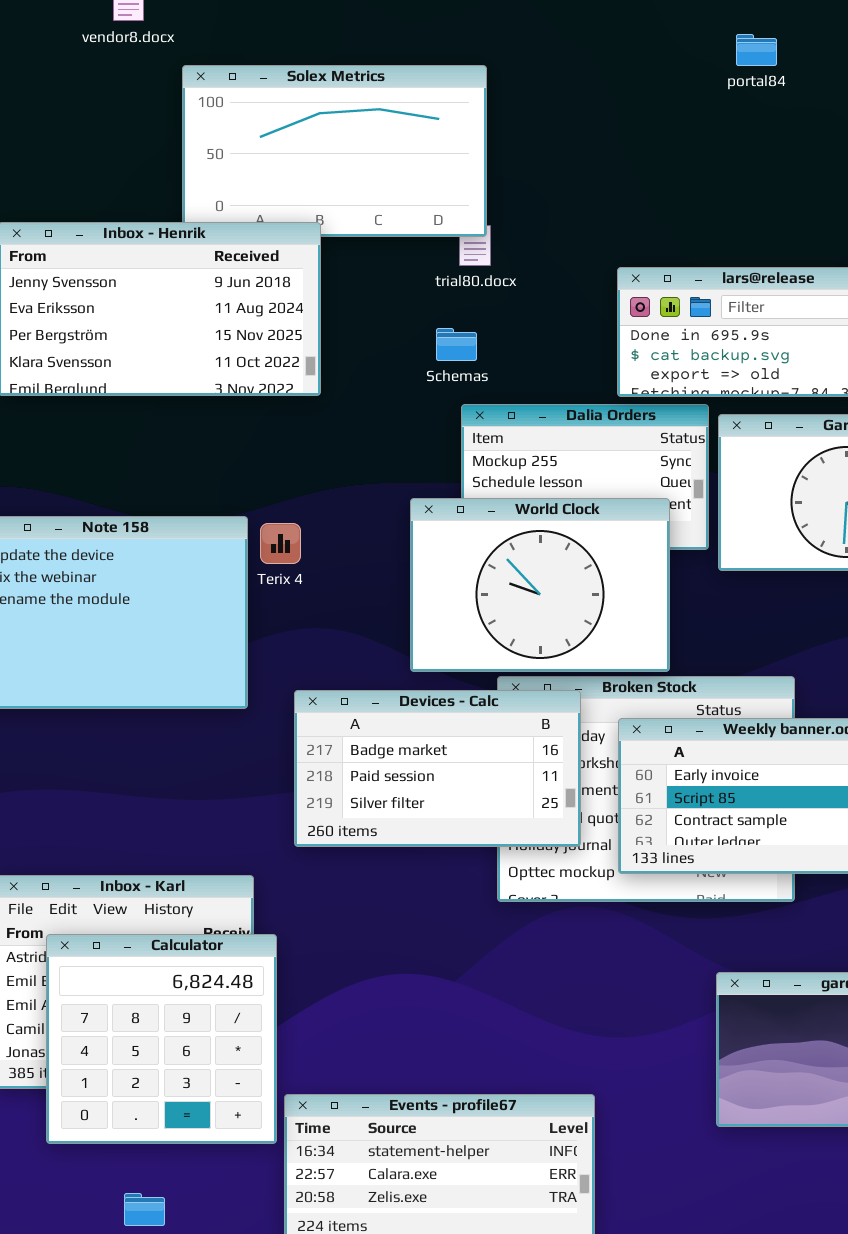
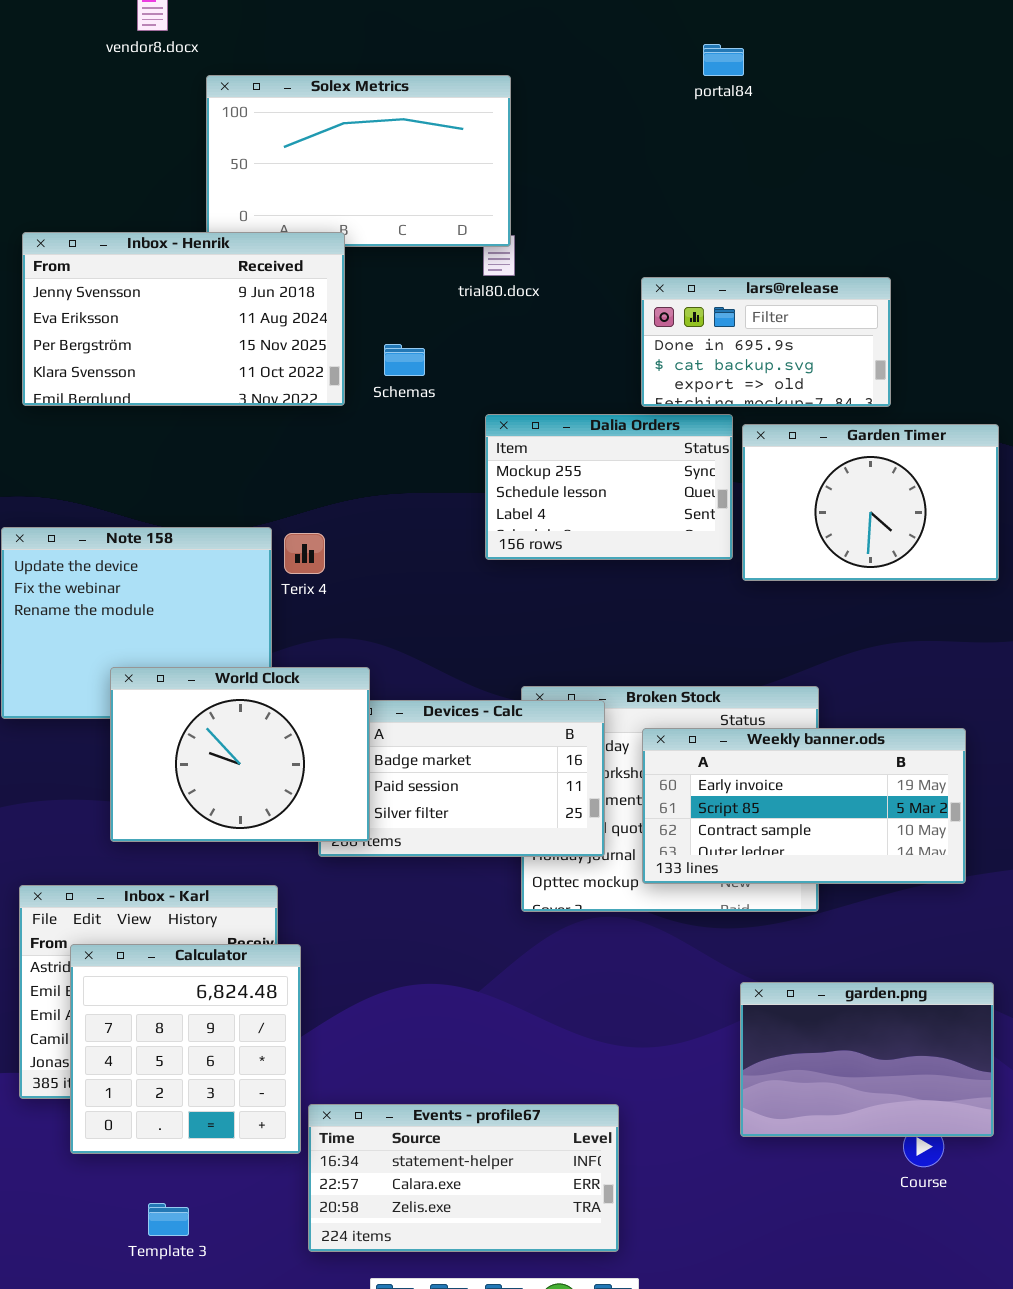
portal84: [736,34,777,66] -> [703,44,744,76], moved
Schemas: [436,328,477,361] -> [384,344,425,376], moved
World Clock: [410,498,670,672] -> [110,667,370,842], moved

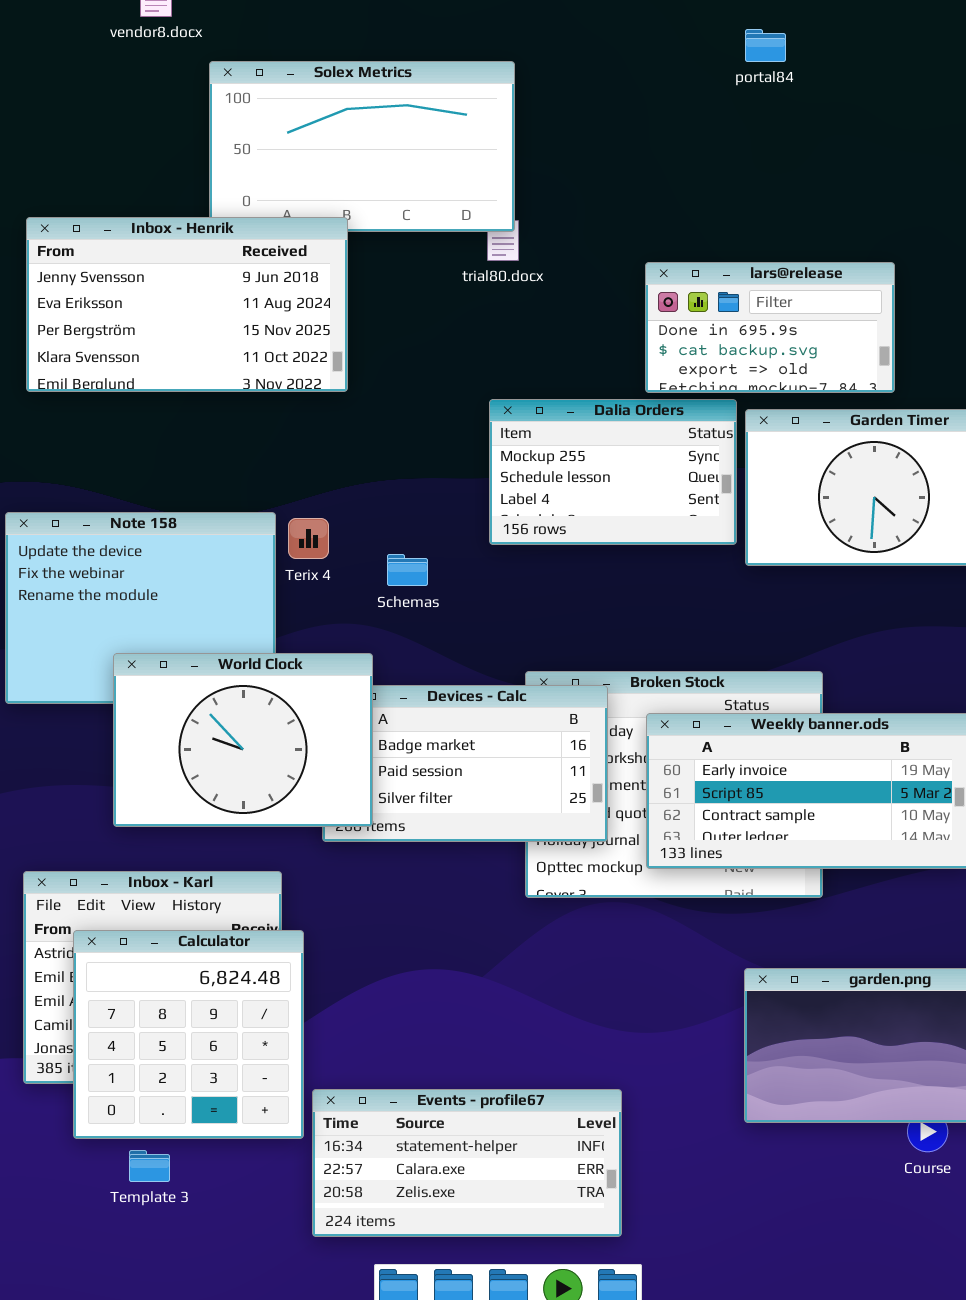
portal84: [703,44,744,76] -> [745,29,786,62], moved
Schemas: [384,344,425,376] -> [387,554,428,586], moved
Template 3: [148,1203,189,1236] -> [129,1150,170,1182], moved

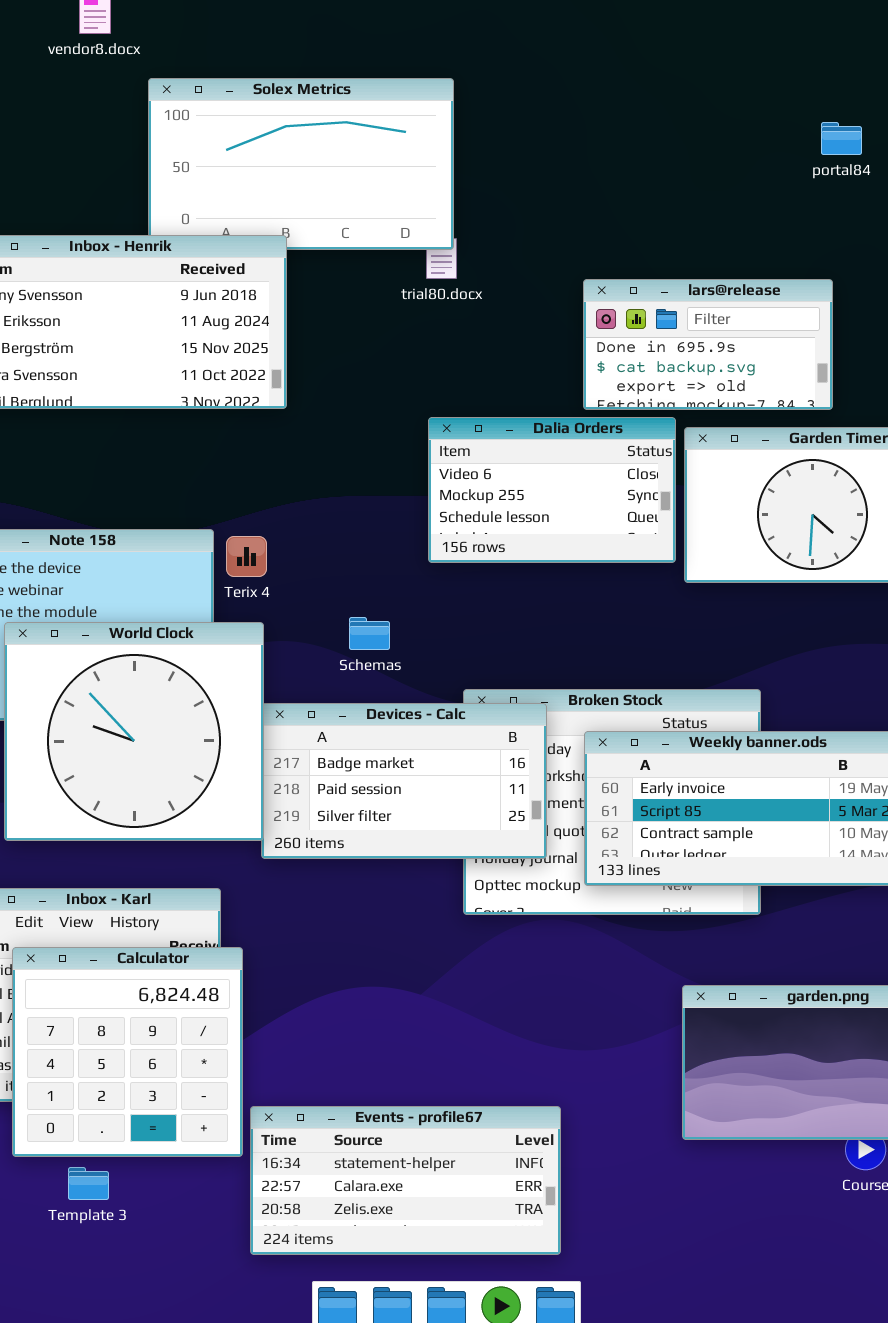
portal84: [745,29,786,62] -> [821,122,862,155], moved
Dalia Orders: [489,399,737,545] -> [428,417,676,563], scrolled up 1 row
Schemas: [387,554,428,586] -> [349,617,390,650], moved
World Clock: [113,653,373,827] -> [4,622,264,841], moved, resized

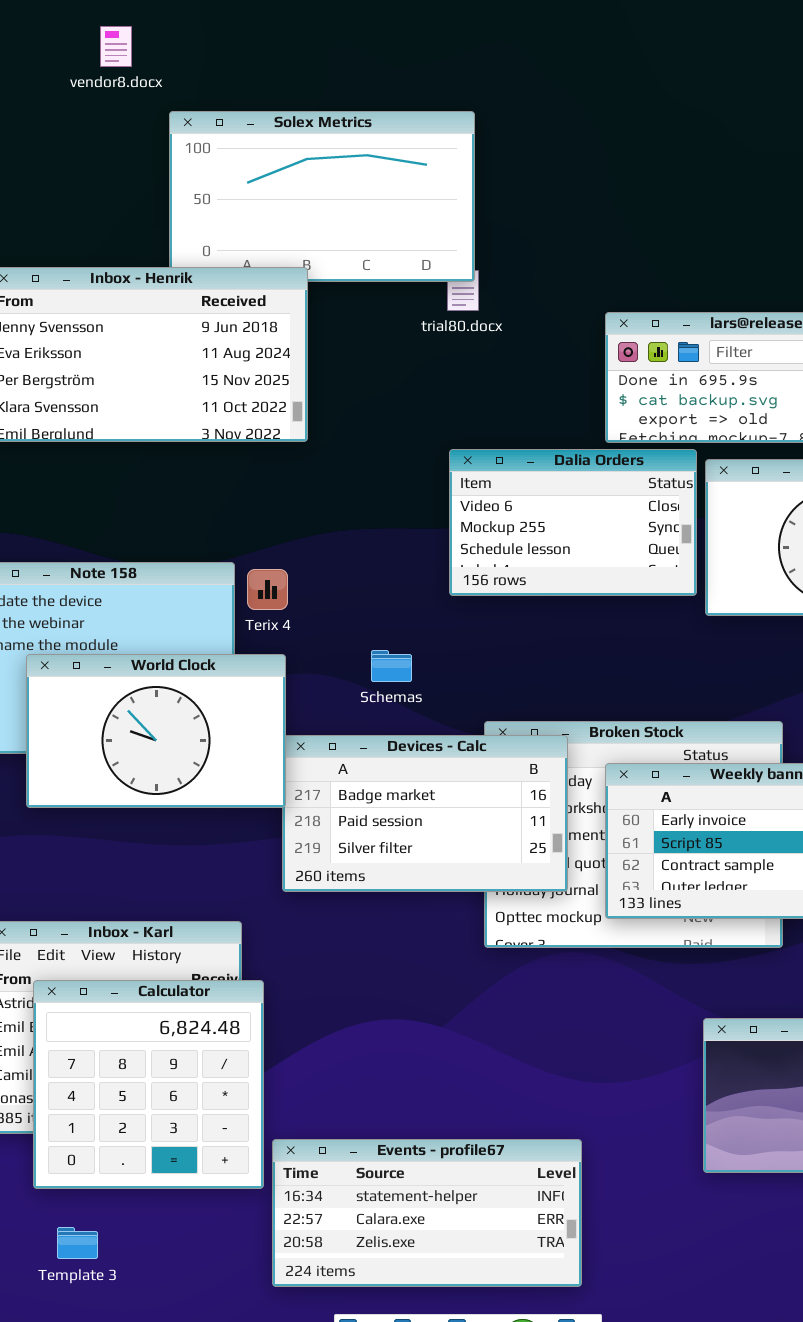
World Clock: [4,622,264,841] -> [26,654,286,808], resized
Template 3: [68,1167,109,1200] -> [57,1227,98,1259], moved

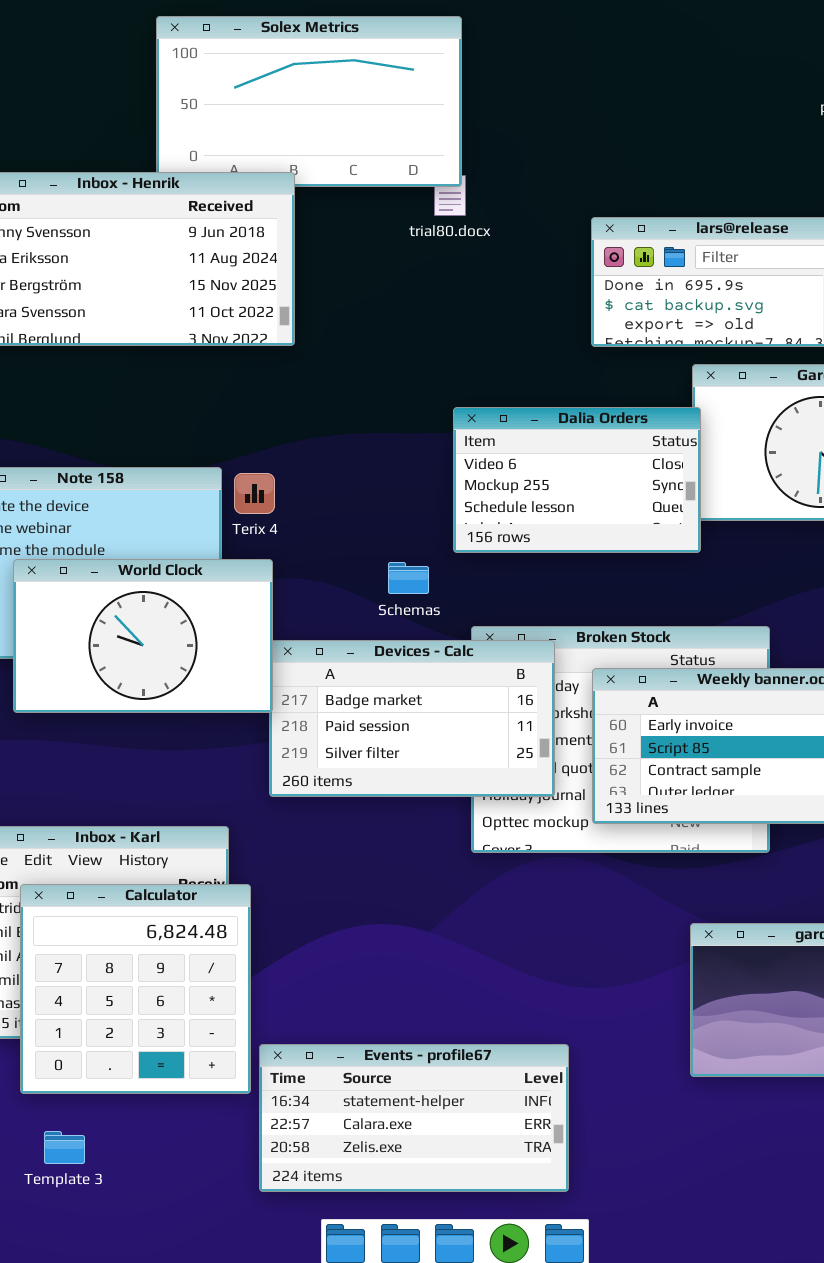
Dalia Orders: [449,449,697,596] -> [453,407,701,553], moved
Schemas: [371,650,412,682] -> [388,562,429,594], moved

